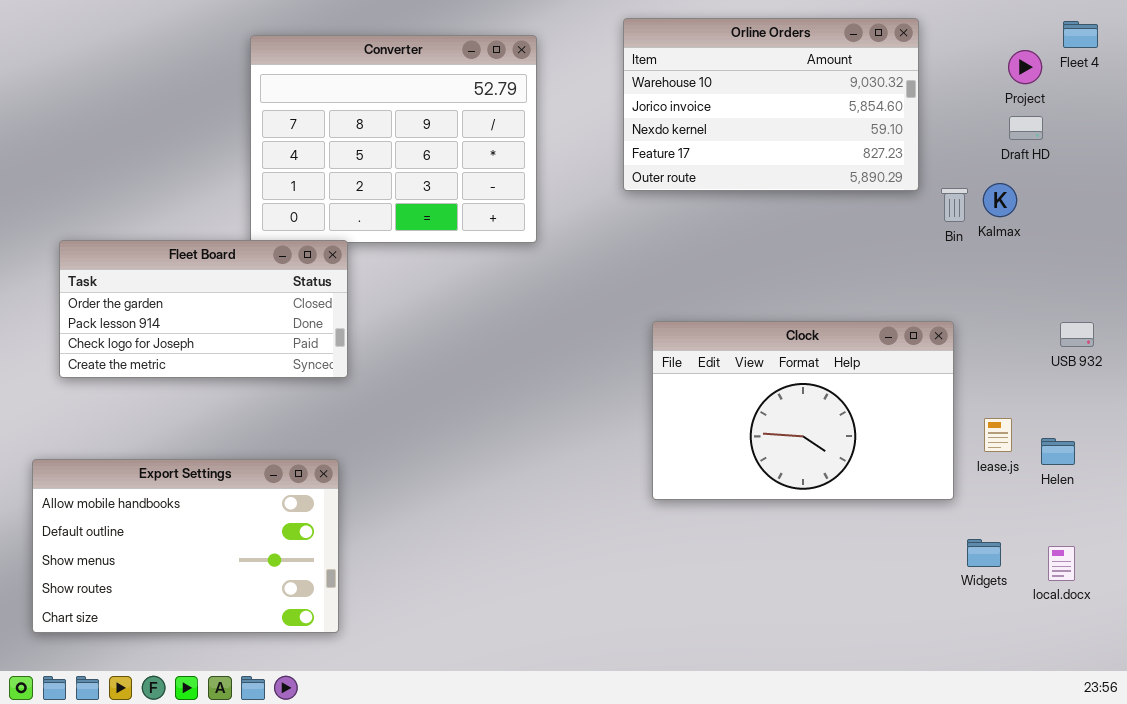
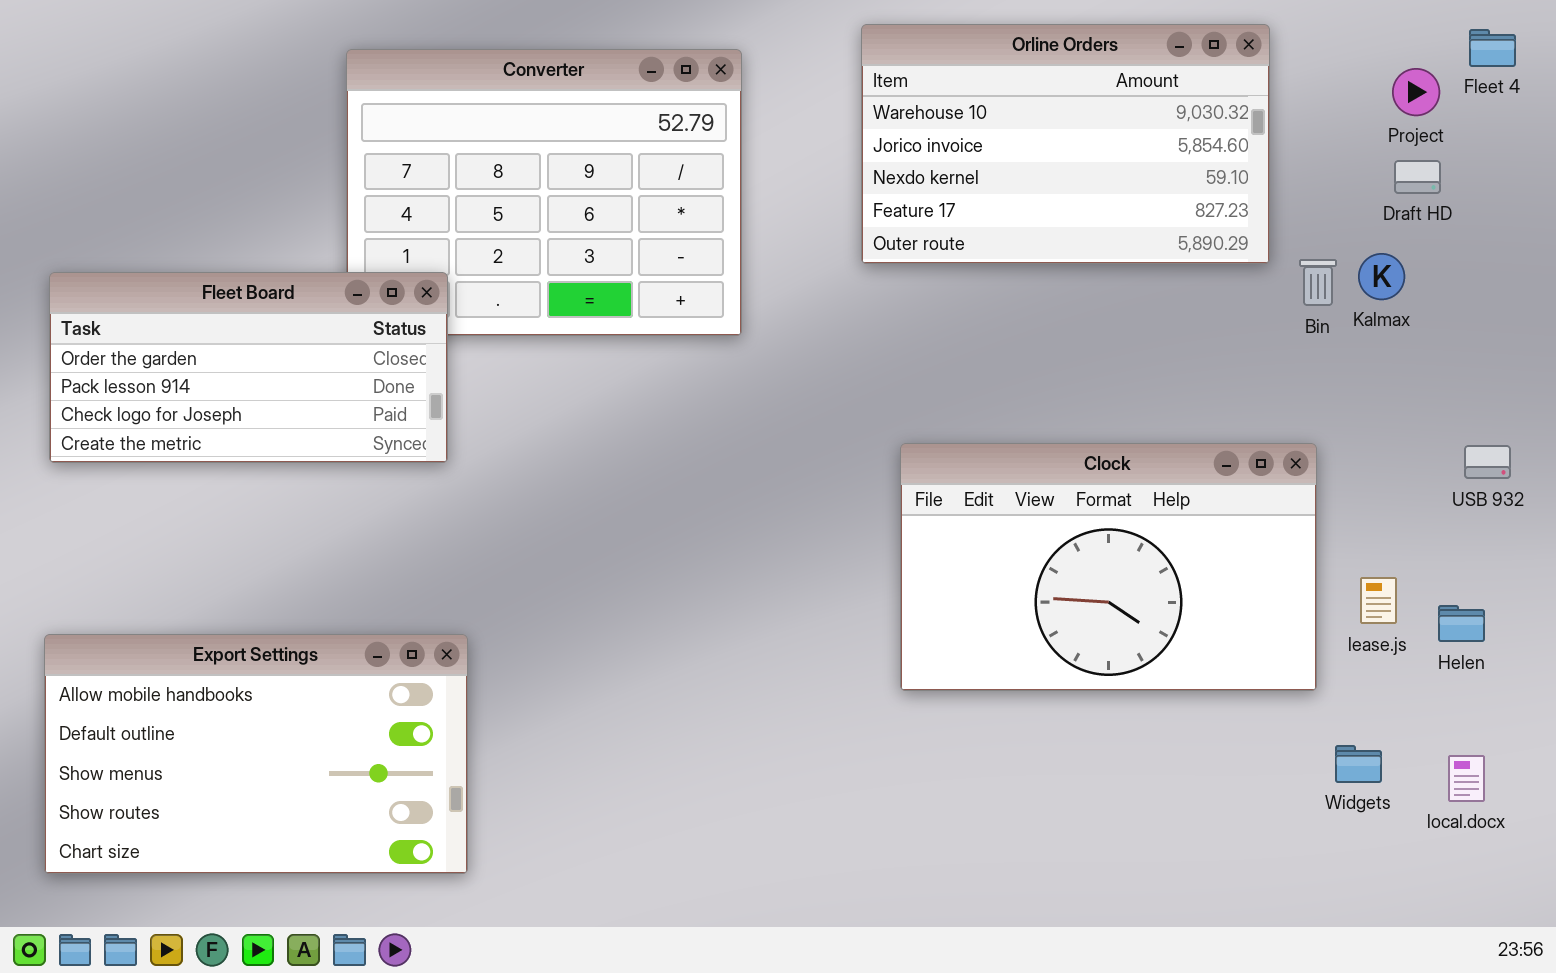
Fleet Board: [59,240,348,378] -> [49,272,448,463], moved

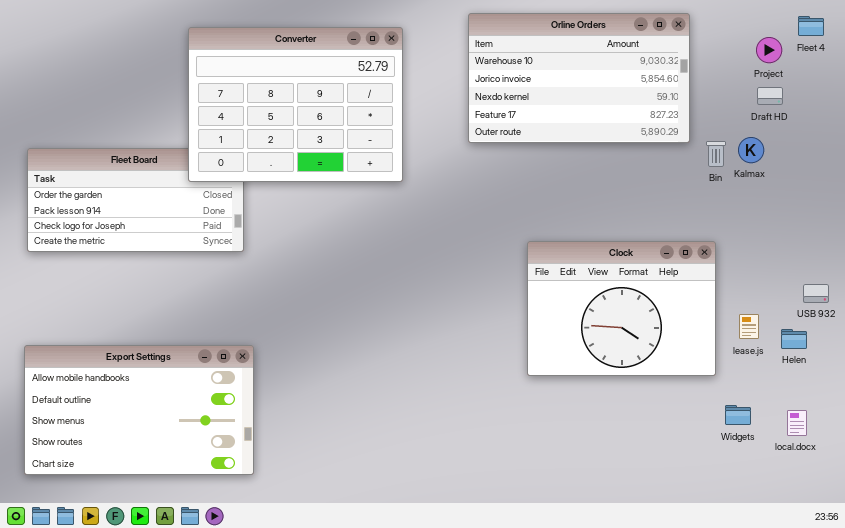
Converter: [346,49,742,336] -> [188,27,403,182], raised
Clock: [900,443,1317,691] -> [527,241,716,376], resized
USB 932: [1464,445,1511,479] -> [803,284,829,303], moved

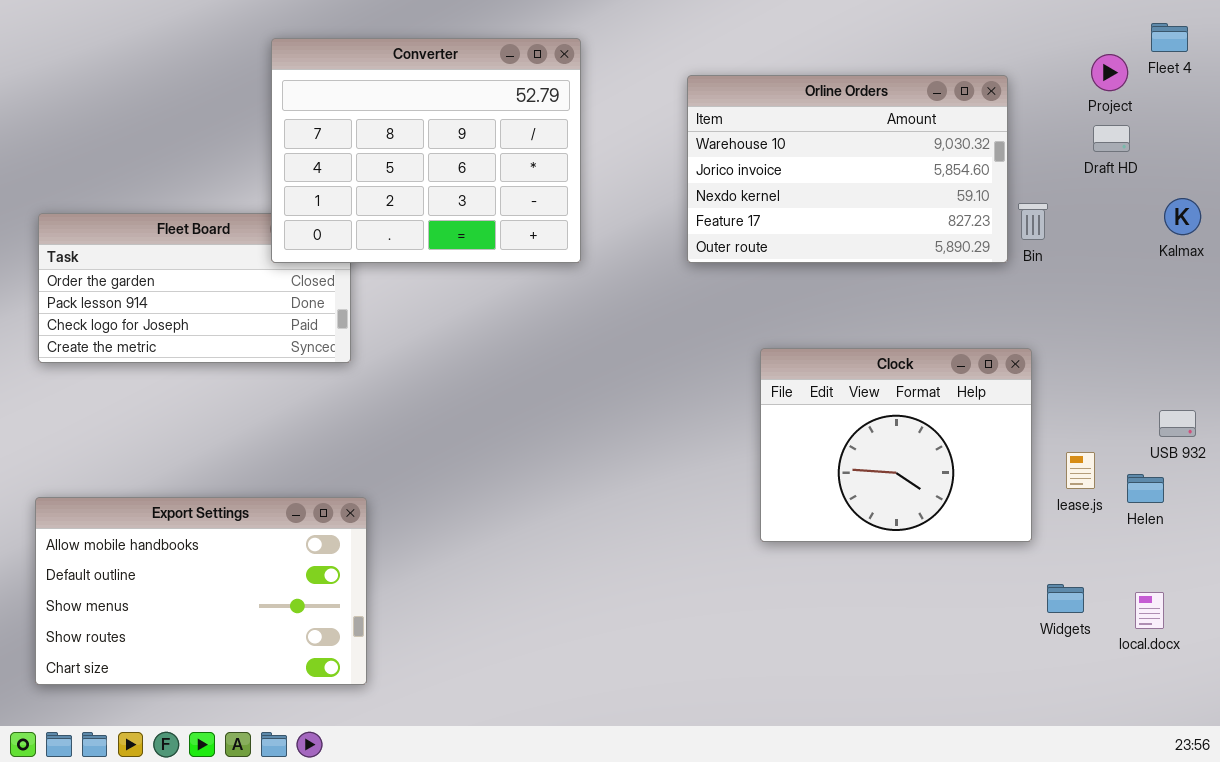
Orline Orders: [468,13,690,143] -> [687,75,1008,263], moved
Kalmax: [738,137,764,163] -> [1164,198,1201,235], moved

